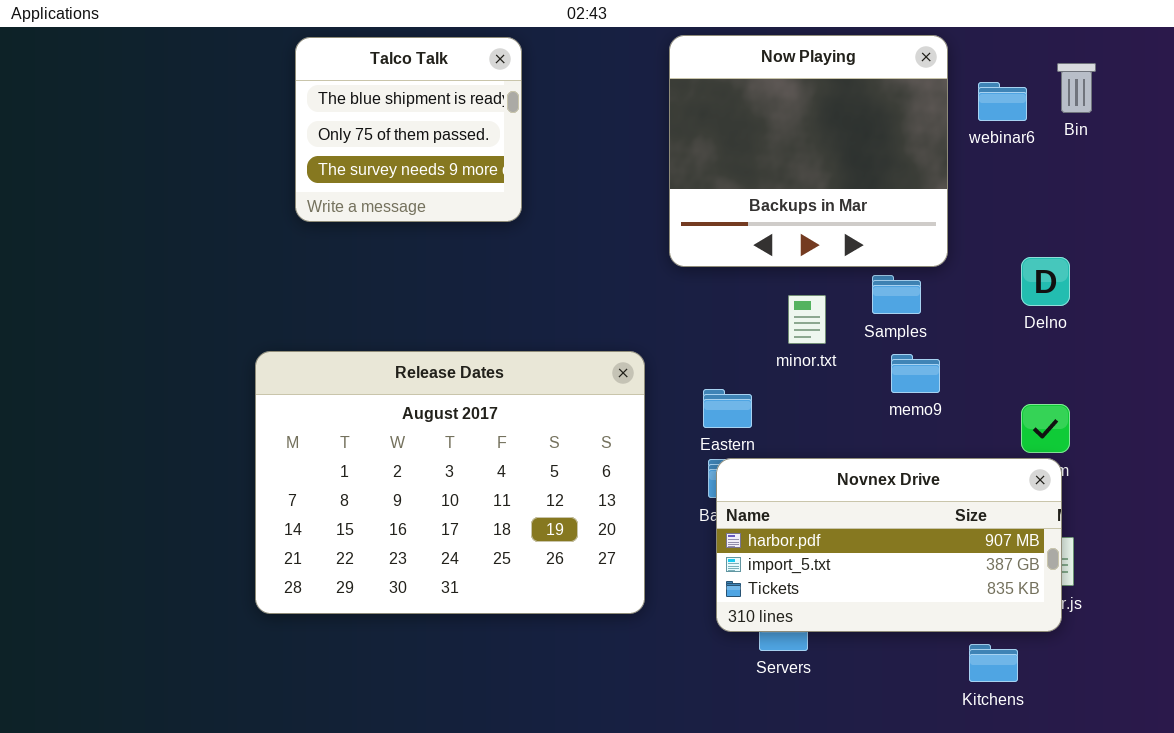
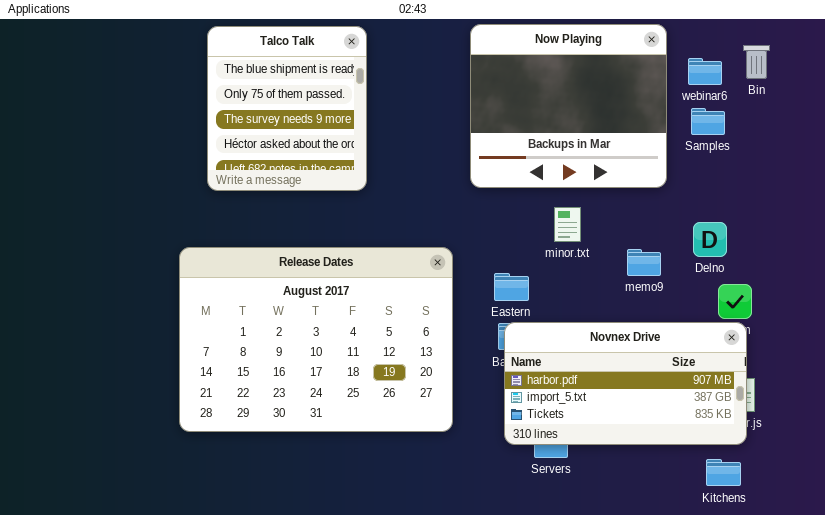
Talco Talk: [295,37,522,222] -> [207,26,367,191], resized
Delno: [1021,257,1070,306] -> [693,222,727,257], moved
Samples: [872,275,921,314] -> [691,108,725,135], moved
Kitchens: [969,644,1018,682] -> [706,459,741,486], moved

